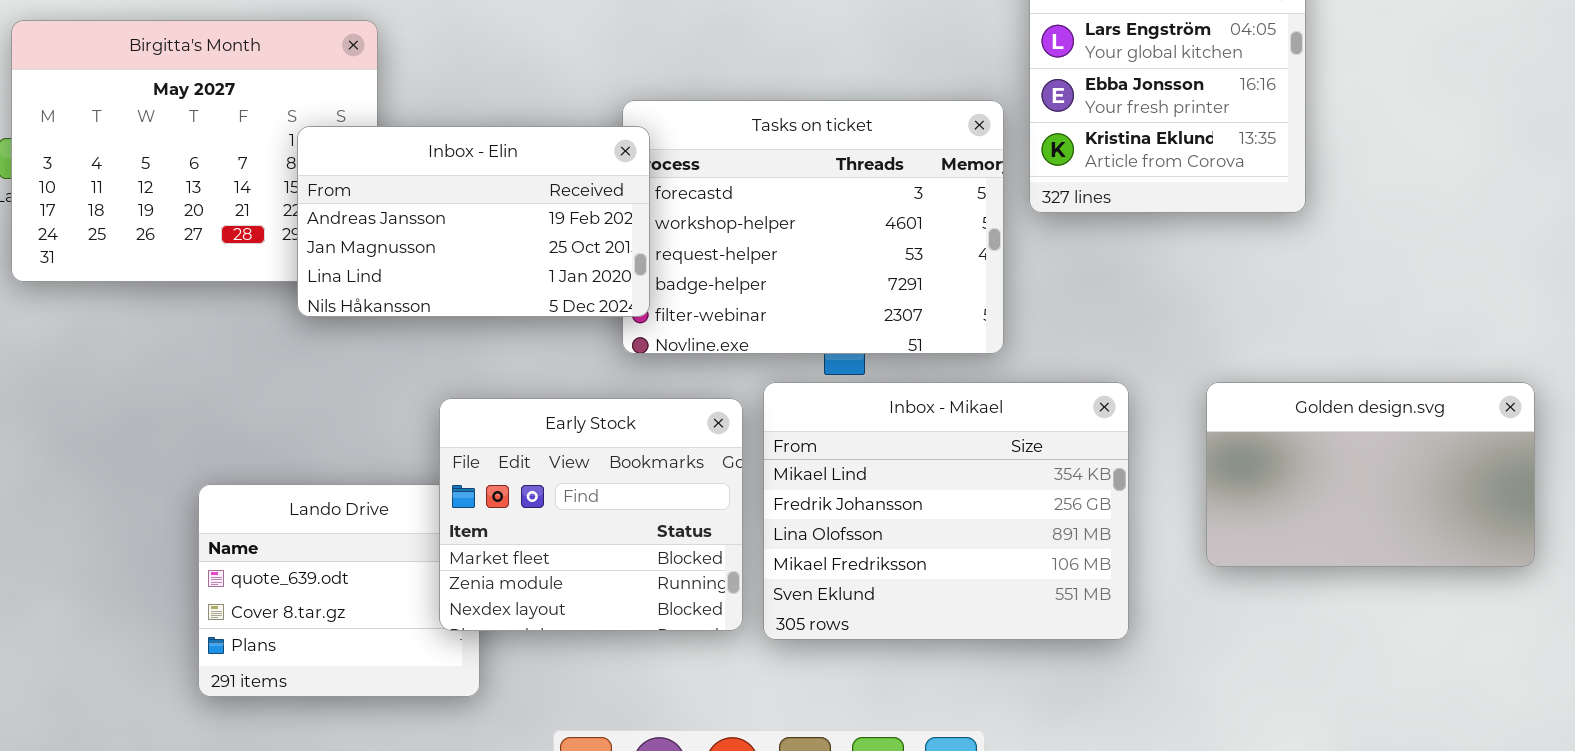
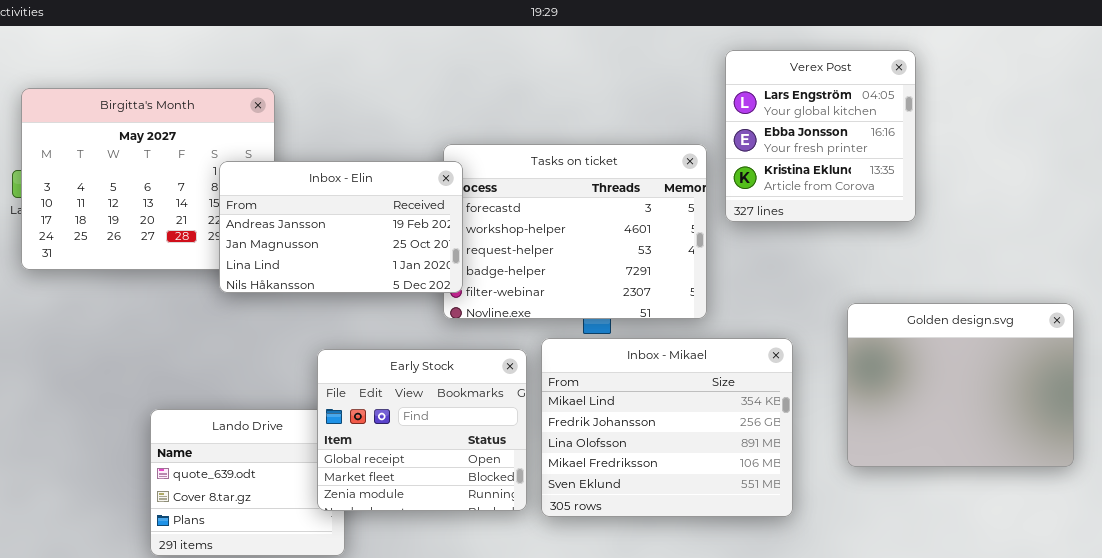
Golden design.svg: [1206,382,1535,567] -> [847,303,1074,467], resized
Early Stock: [439,398,743,631] -> [317,349,527,511], scrolled up 1 row

